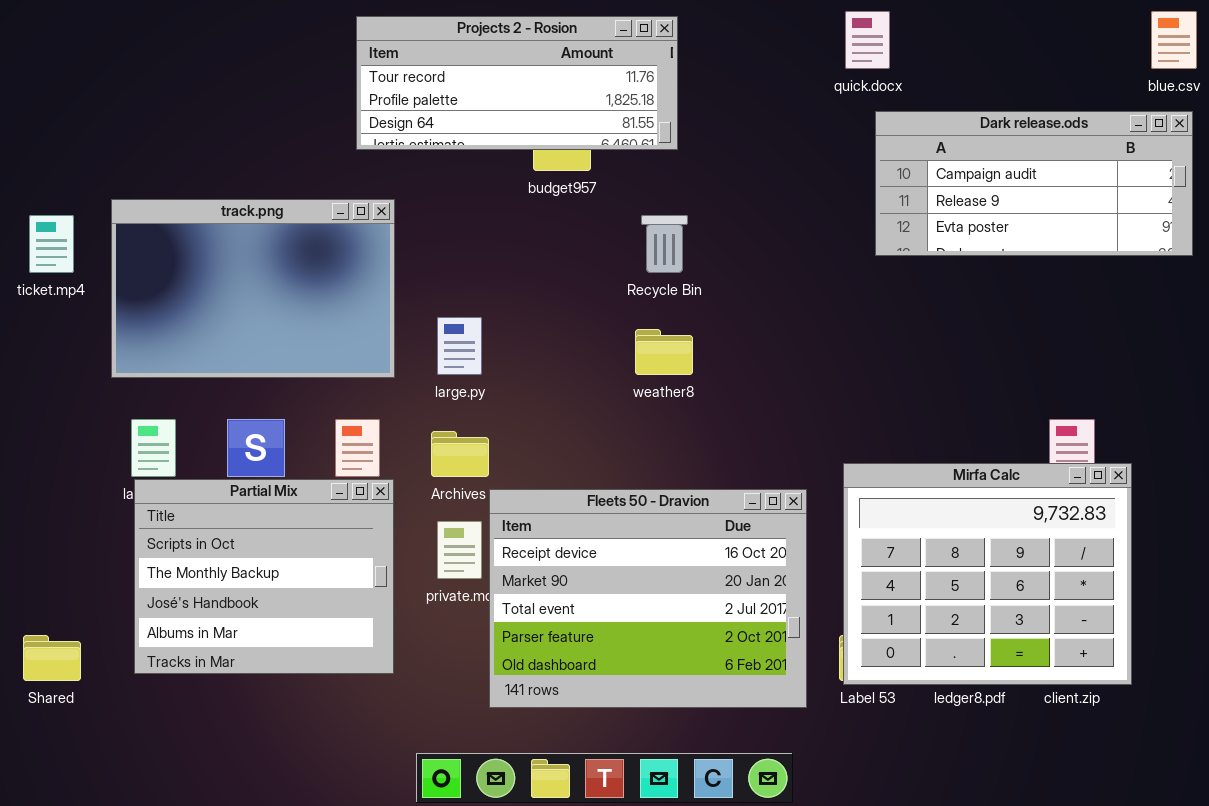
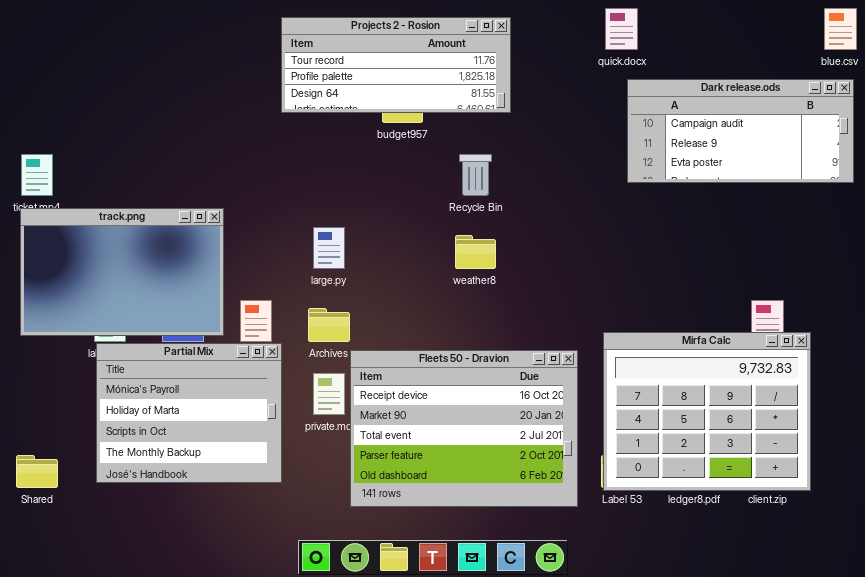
Projects 2 - Rosion: [356,16,678,150] -> [281,17,511,113], moved
track.png: [111,199,395,378] -> [20,208,224,336], moved
Partial Mix: [134,479,394,674] -> [96,343,282,483], scrolled up 2 rows

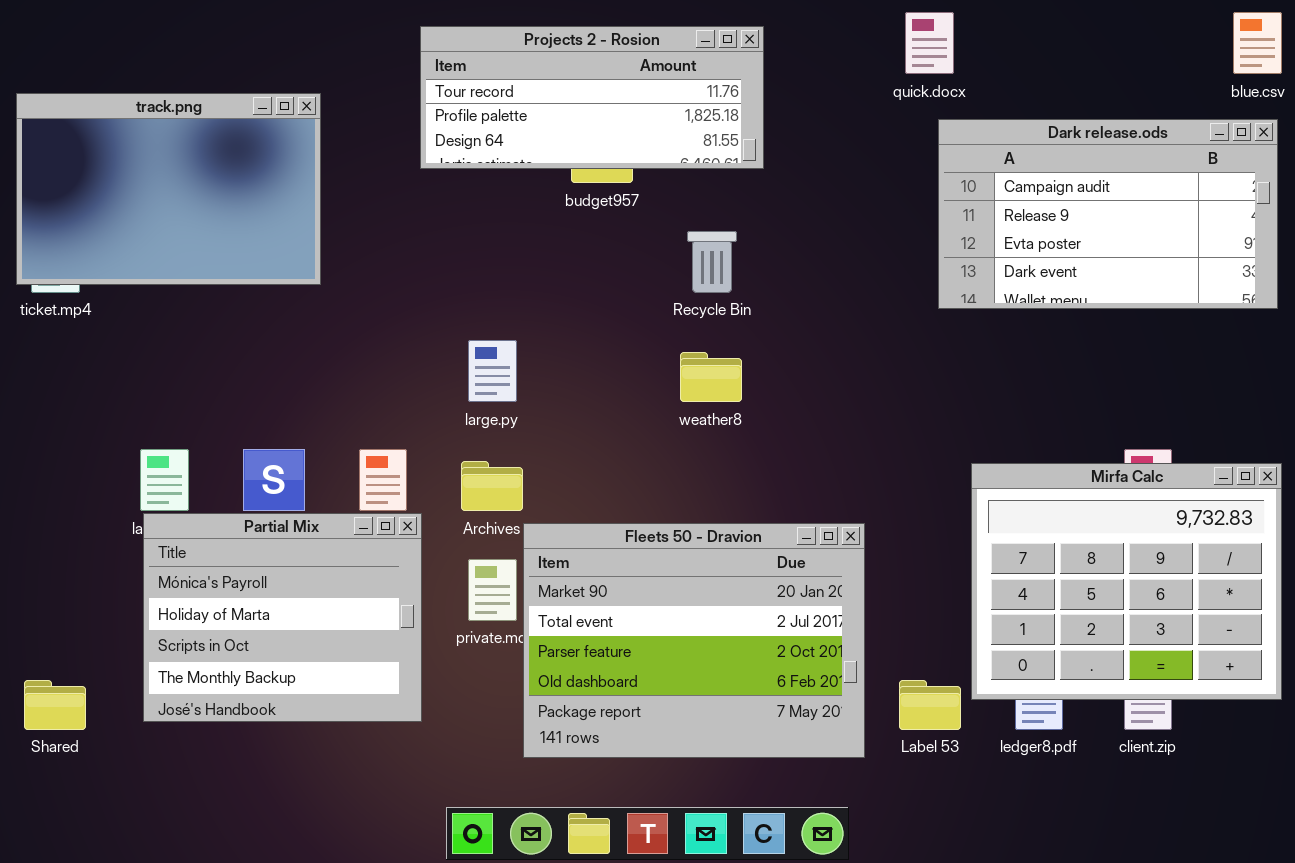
Dark release.ods: [627,79,854,183] -> [938,119,1278,309], resized
track.png: [20,208,224,336] -> [16,93,321,285], moved
Mirfa Calc: [603,332,811,491] -> [971,463,1282,700], moved
Fleets 50 - Dravion: [350,350,578,507] -> [523,523,865,758], scrolled down 1 row

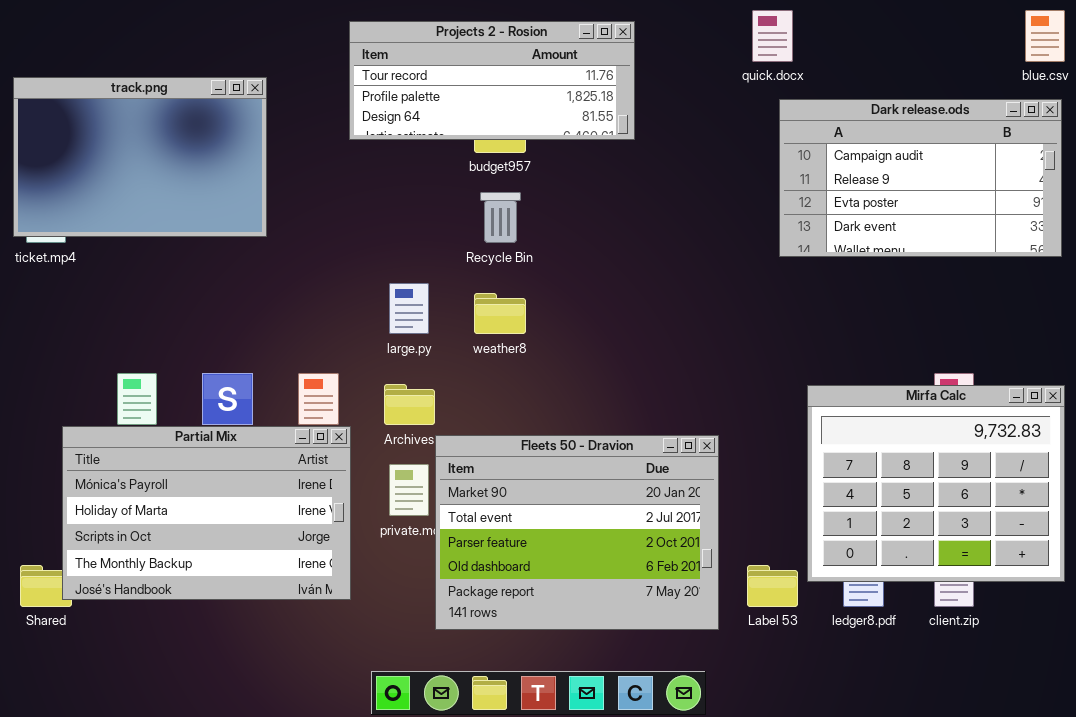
Recycle Bin: [687,231,737,293] -> [480,192,521,243], moved
weather8: [680,352,742,402] -> [474,293,526,334], moved
Partial Mix: [143,513,422,722] -> [62,426,351,600], resized

